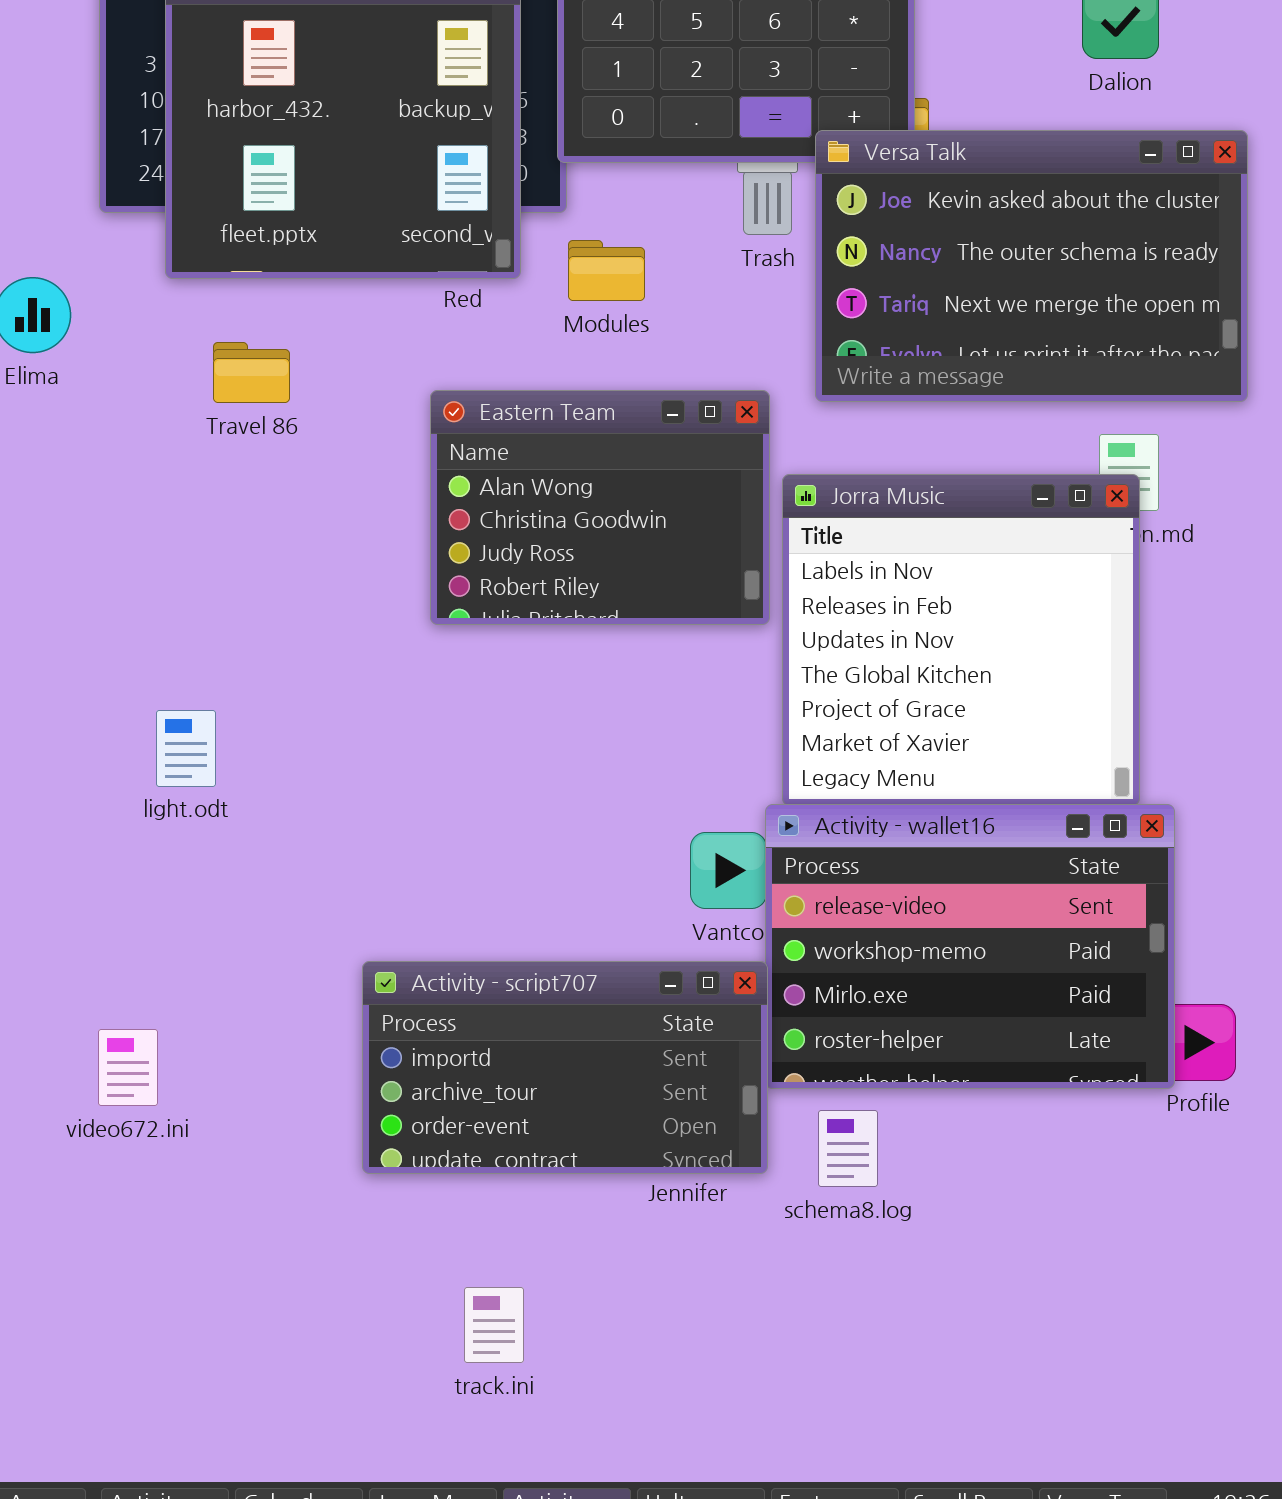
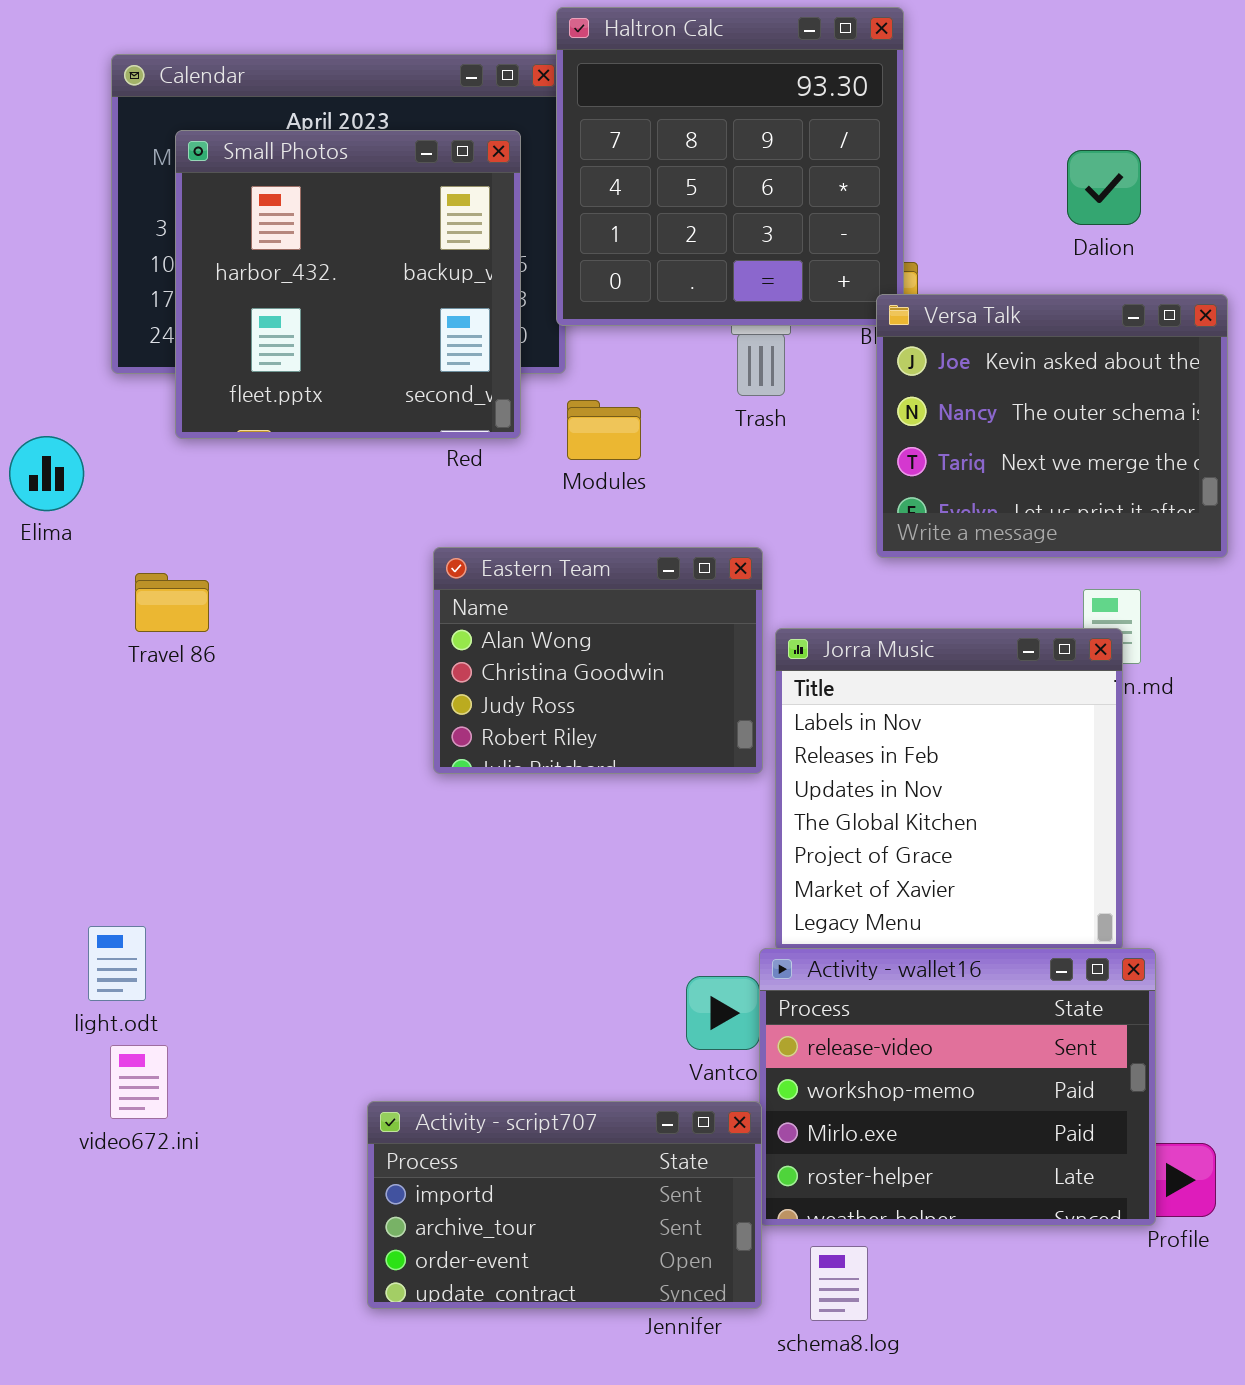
Versa Talk: [815,130,1248,402] -> [876,294,1228,558], resized
Travel 86: [213,342,290,403] -> [135,573,209,632], moved
light.odt: [156,710,216,787] -> [88,926,146,1001], moved
video672.ini: [98,1029,158,1106] -> [110,1045,168,1119], moved

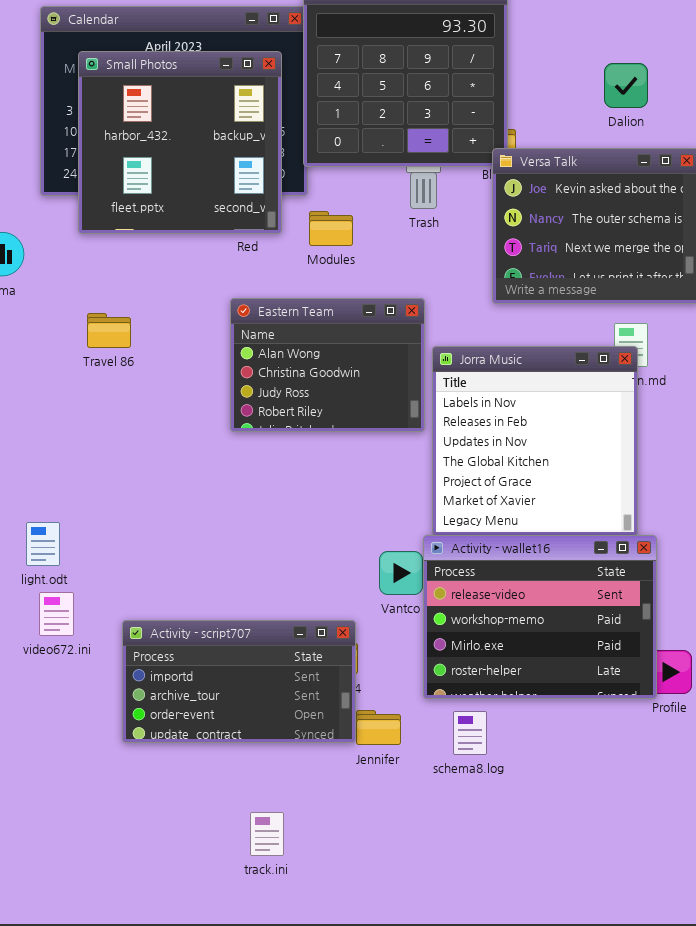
Travel 86: [135,573,209,632] -> [87,313,131,348], moved
Activity - script707: [367,1101,762,1309] -> [122,620,356,743], moved

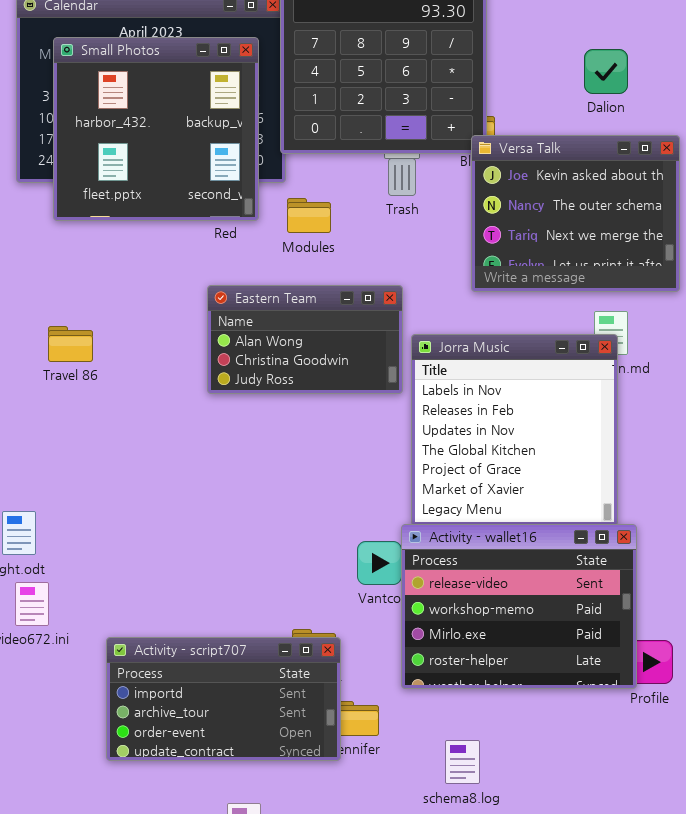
Eastern Team: [230,298,425,432] -> [207,285,403,394], resized
Travel 86: [87,313,131,348] -> [48,326,93,362], moved
Activity - script707: [122,620,356,743] -> [106,637,341,761], moved
schema8.log: [453,711,487,755] -> [445,740,480,784], moved

